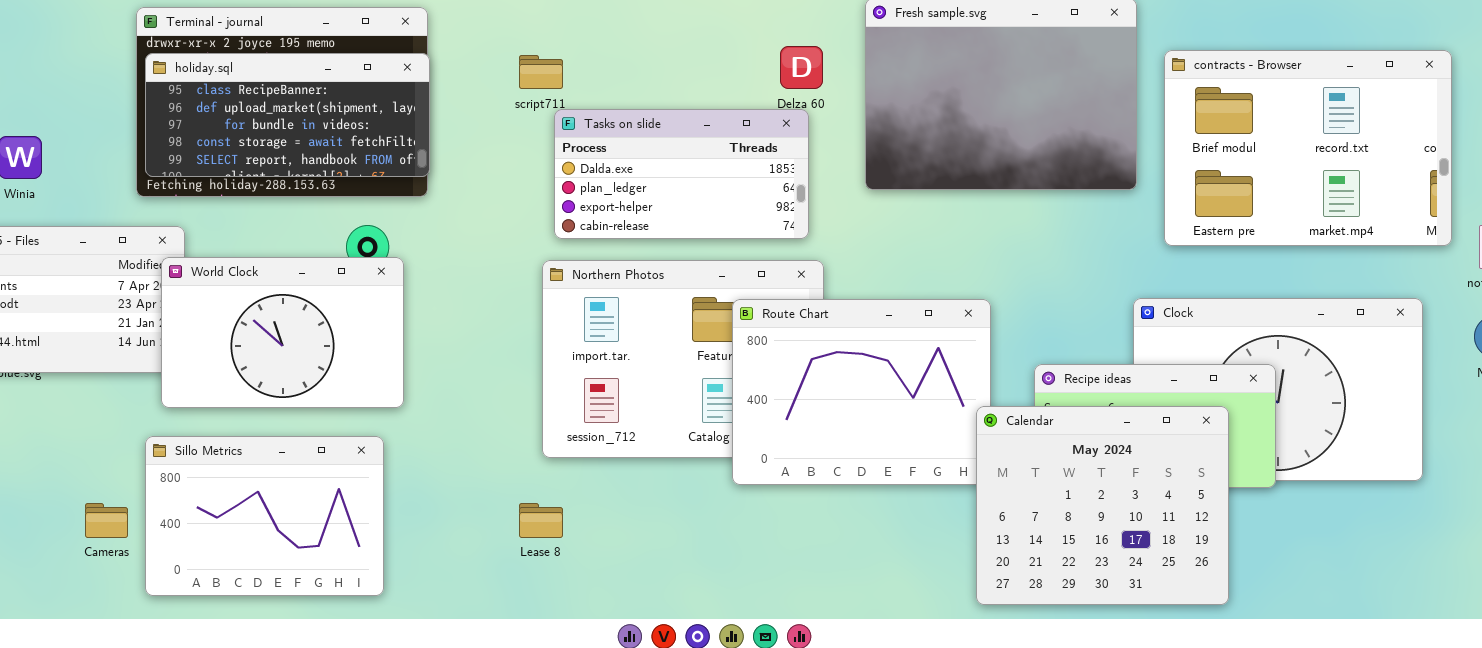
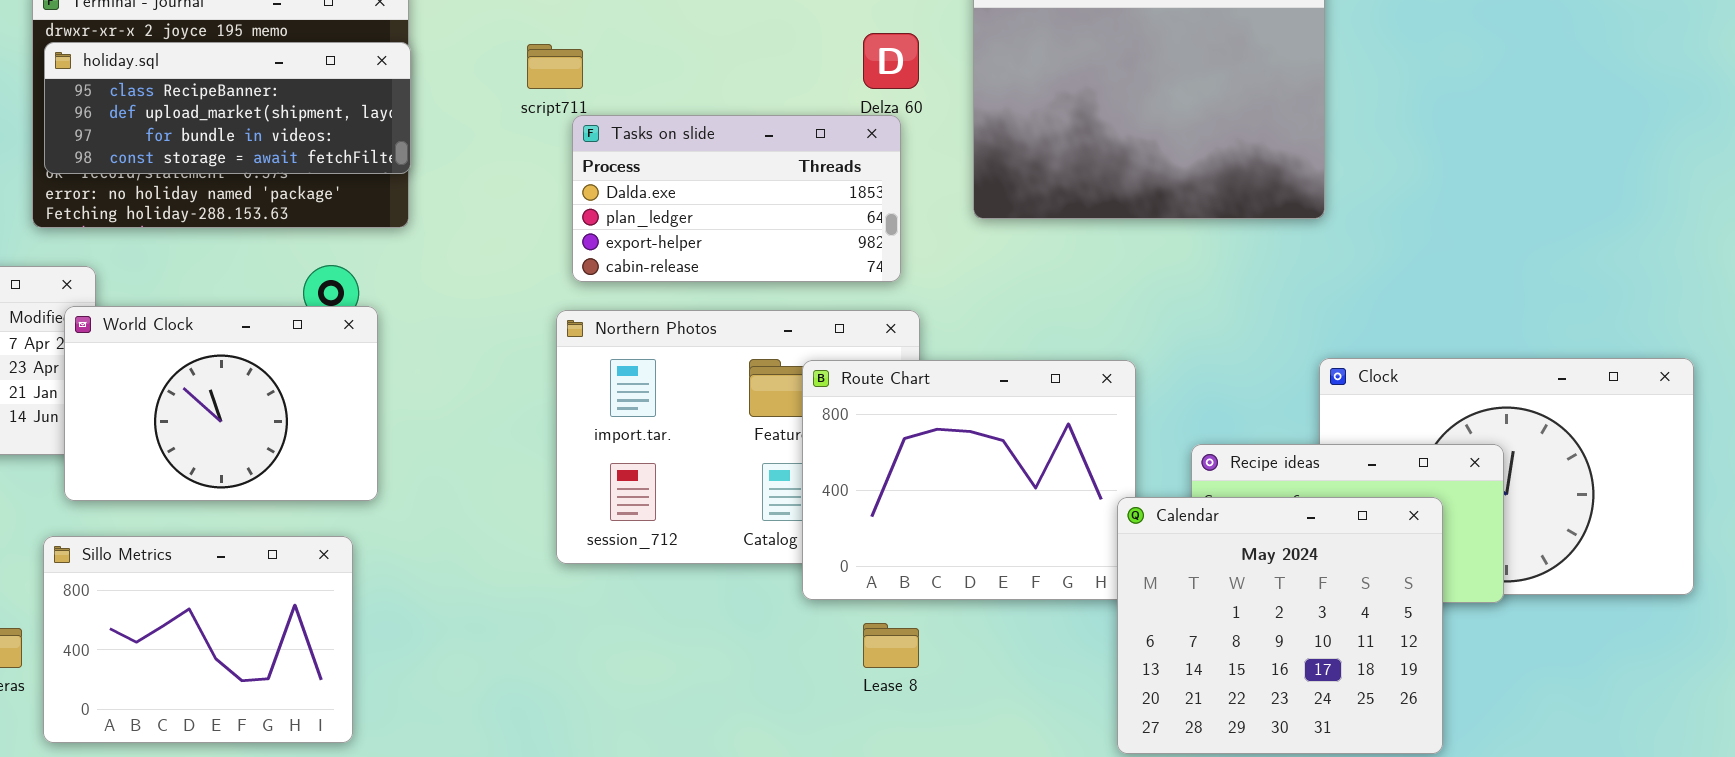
contracts - Browser: [1164,50,1452,246] -> none, closed
holiday.sql: [145,53,430,177] -> [44,42,411,174], resized
Lease 8: [519,503,563,538] -> [863,623,919,668], moved

